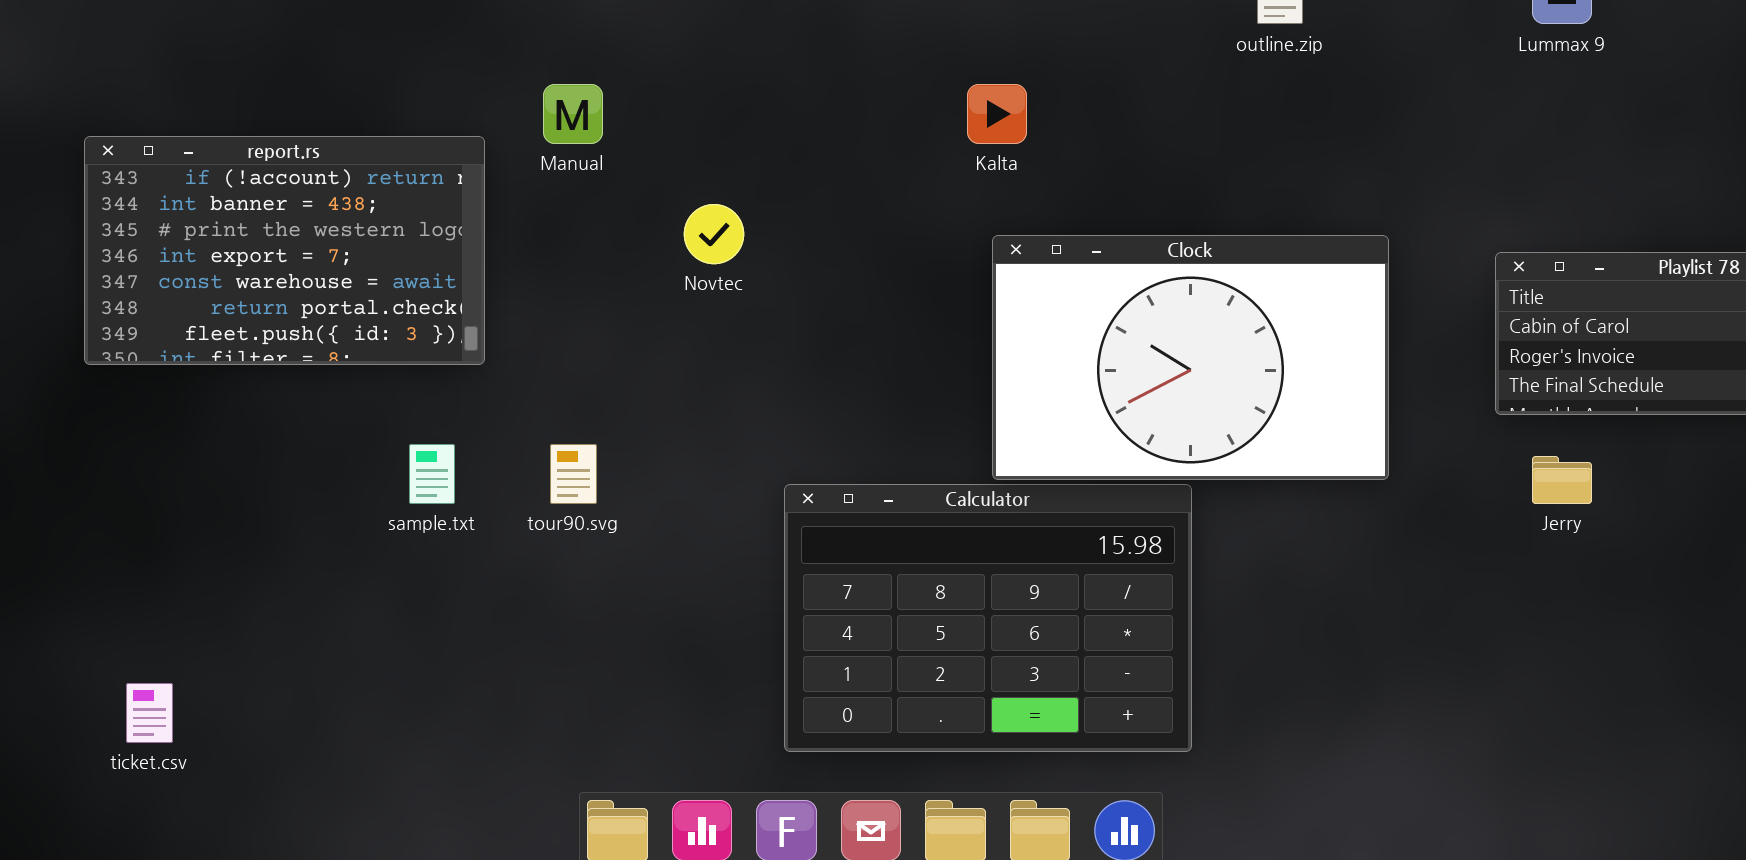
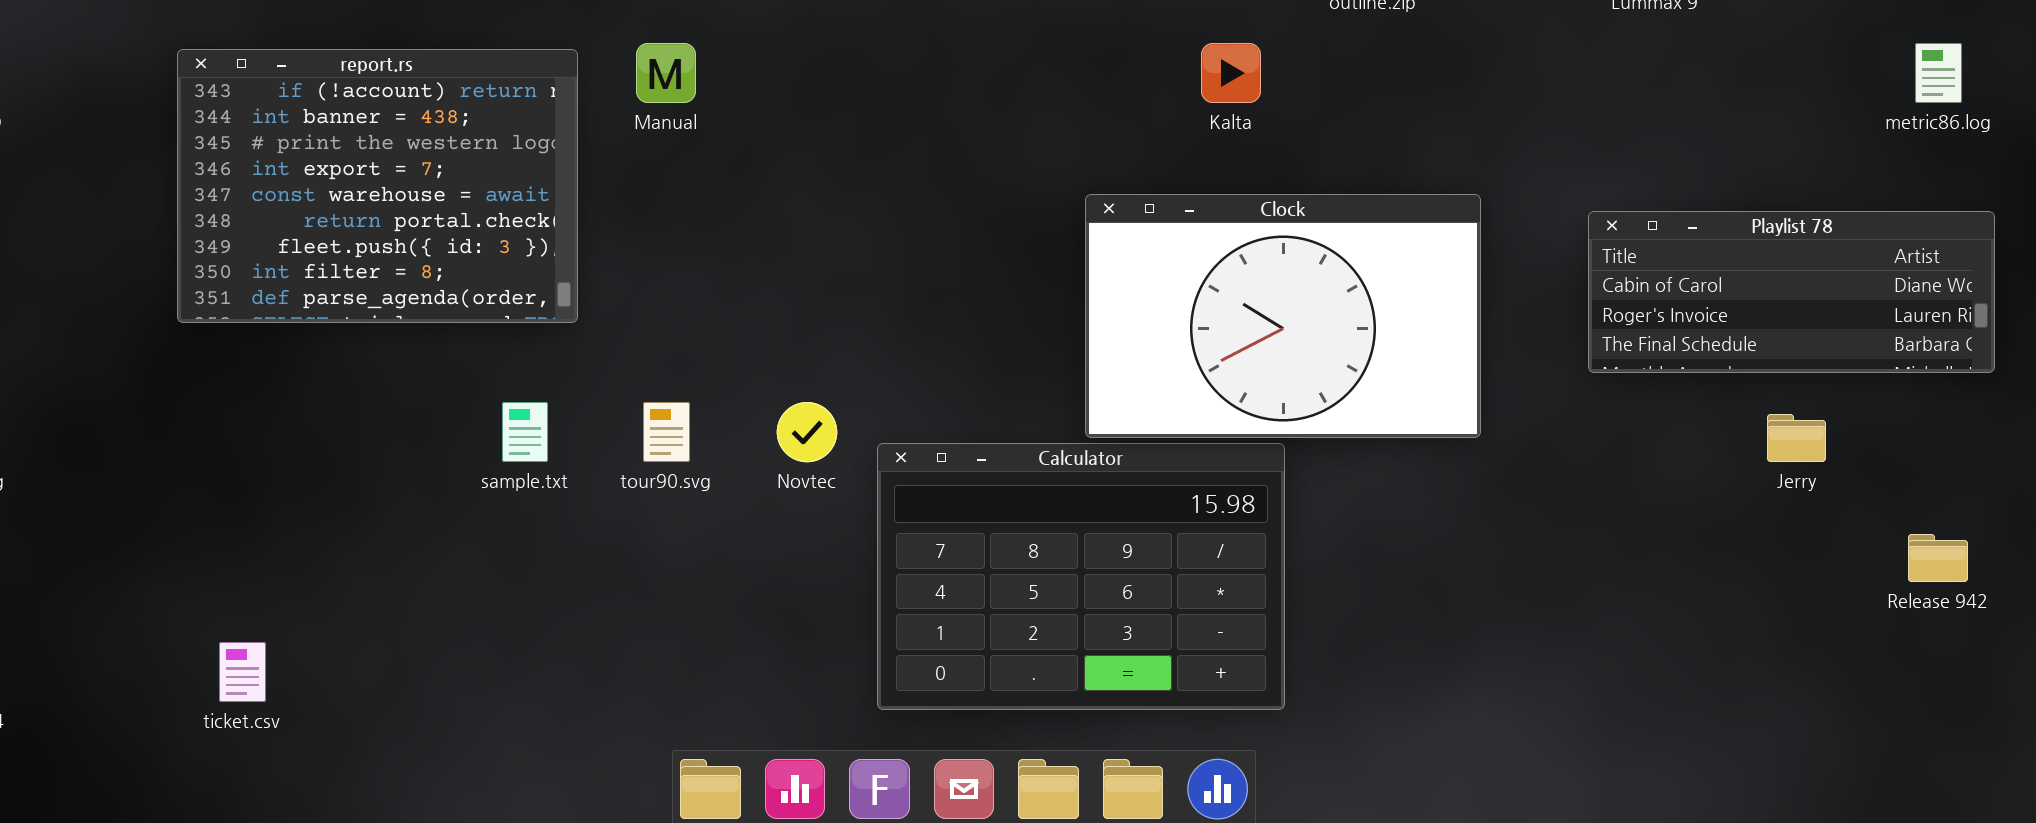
Kalta: [967,84,1027,144] -> [1201,43,1261,103], moved
report.rs: [84,136,485,365] -> [177,49,578,323], resized
Novtec: [684,204,744,264] -> [777,402,837,462], moved
Jerry: [1532,456,1592,504] -> [1767,414,1826,462], moved

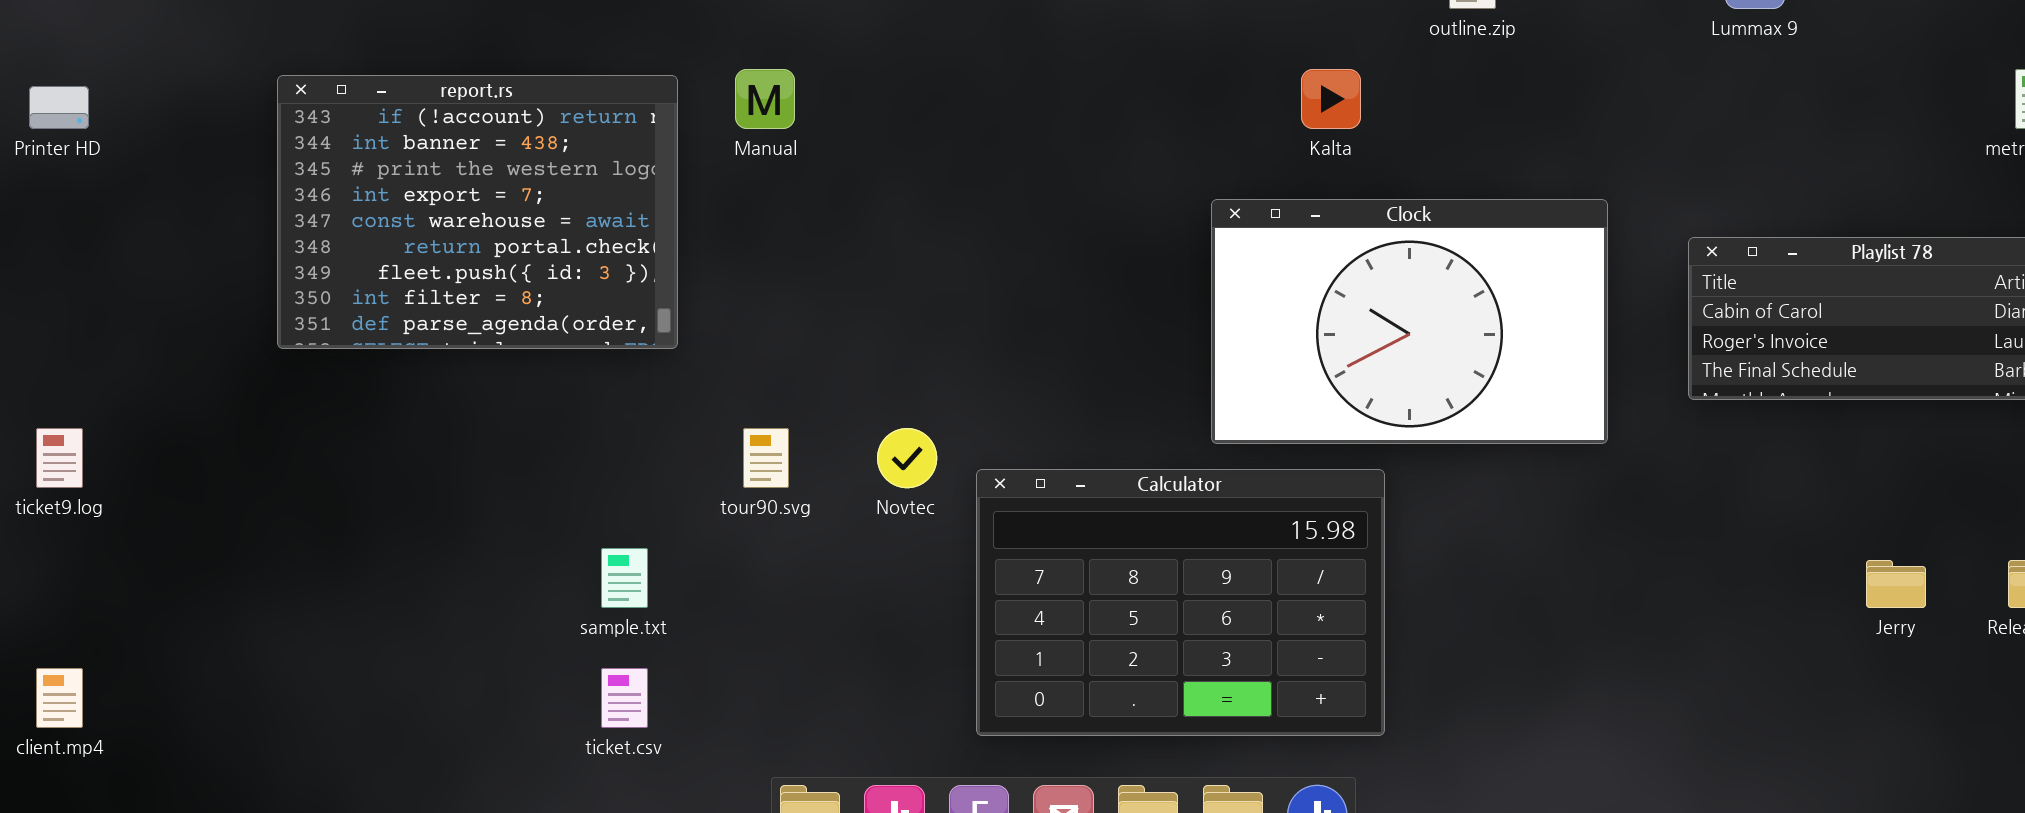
Clock: [1085,194,1481,438] -> [1211,199,1608,444], moved
sample.txt: [502,402,548,462] -> [601,548,648,608], moved
Jerry: [1767,414,1826,462] -> [1866,560,1926,608], moved
ticket.csv: [219,642,266,702] -> [601,668,648,728], moved

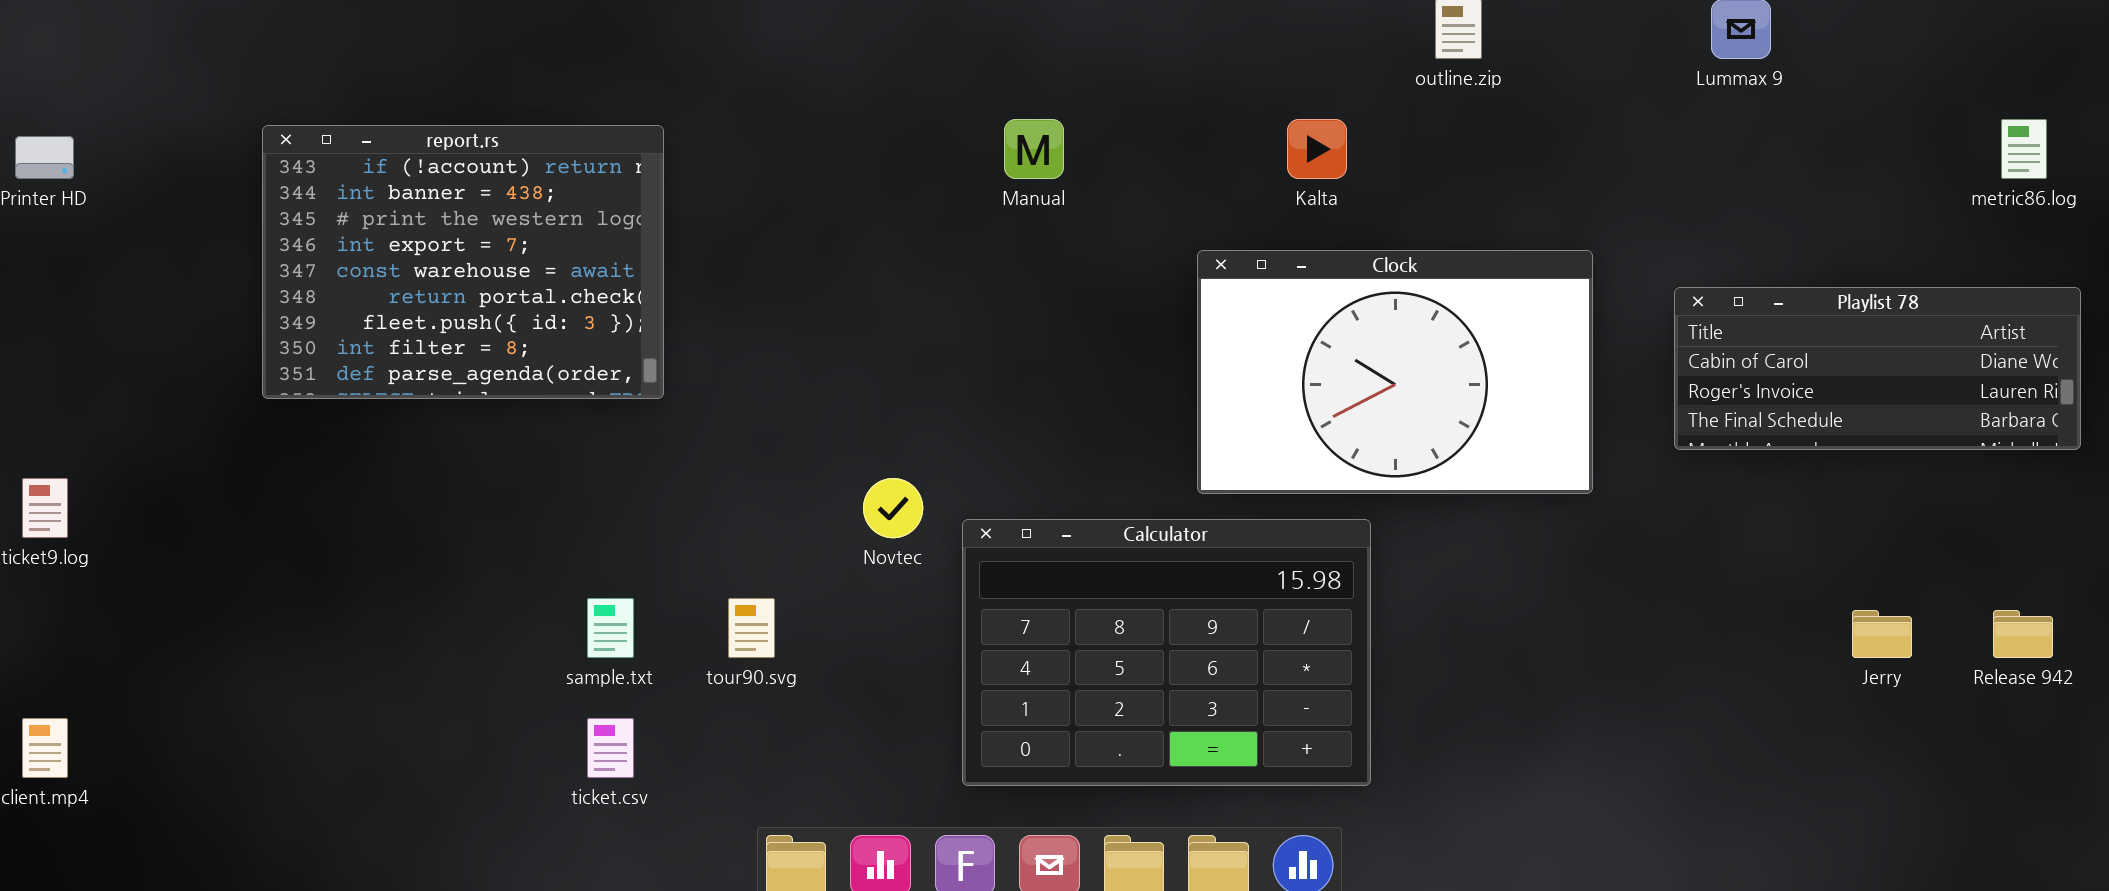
Manual: [735,69,795,129] -> [1004,119,1064,179], moved
tour90.svg: [743,428,789,488] -> [728,598,775,658], moved

